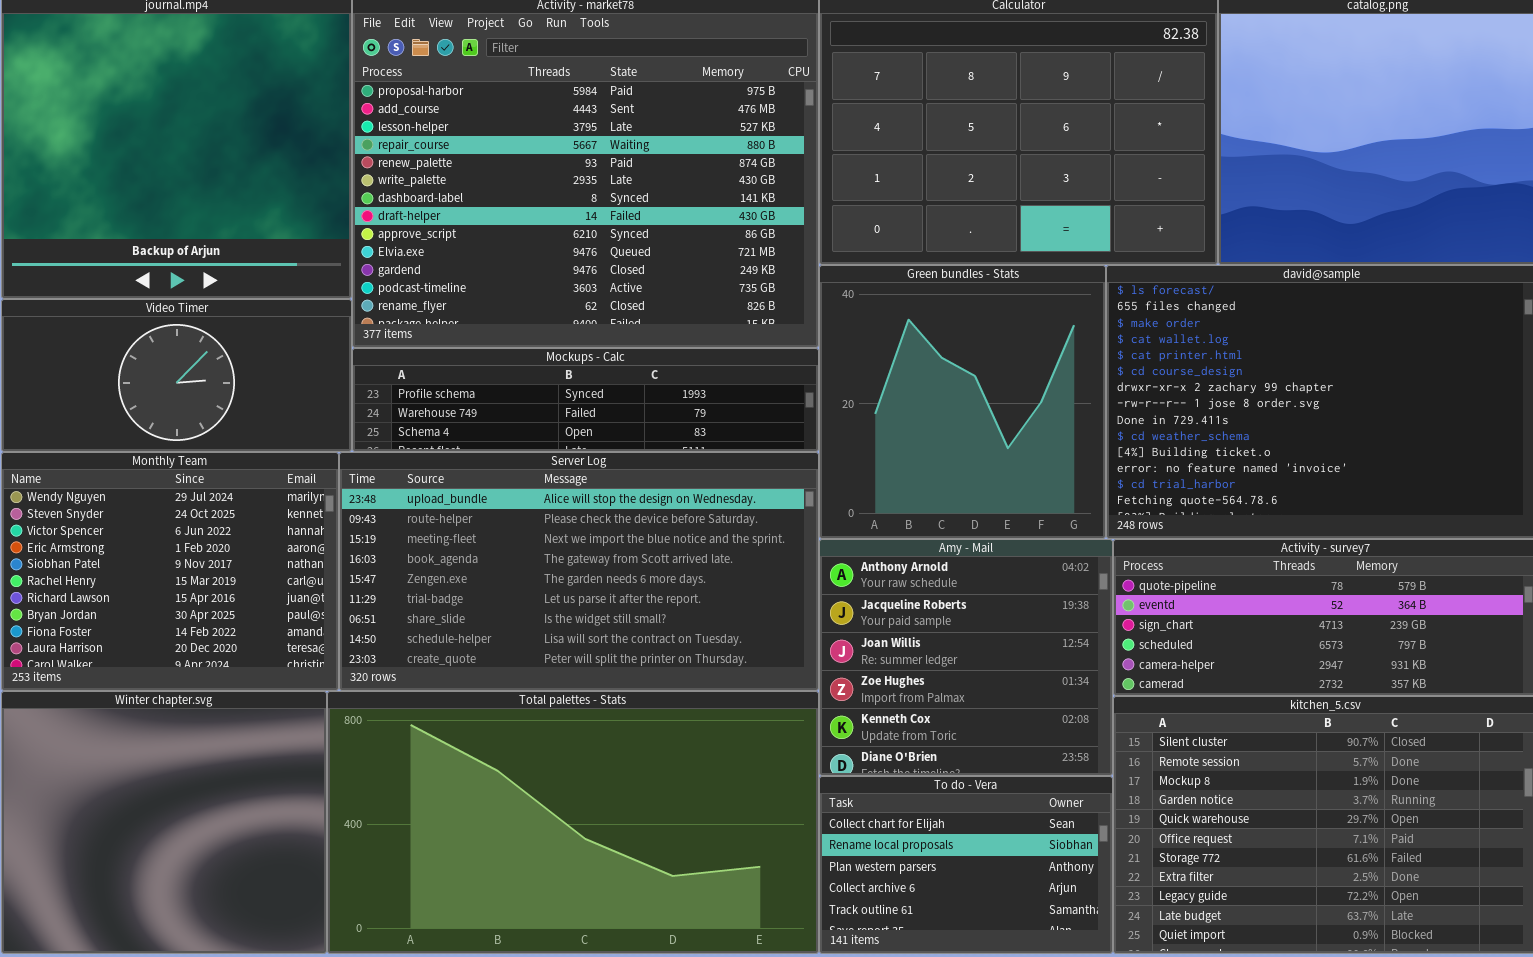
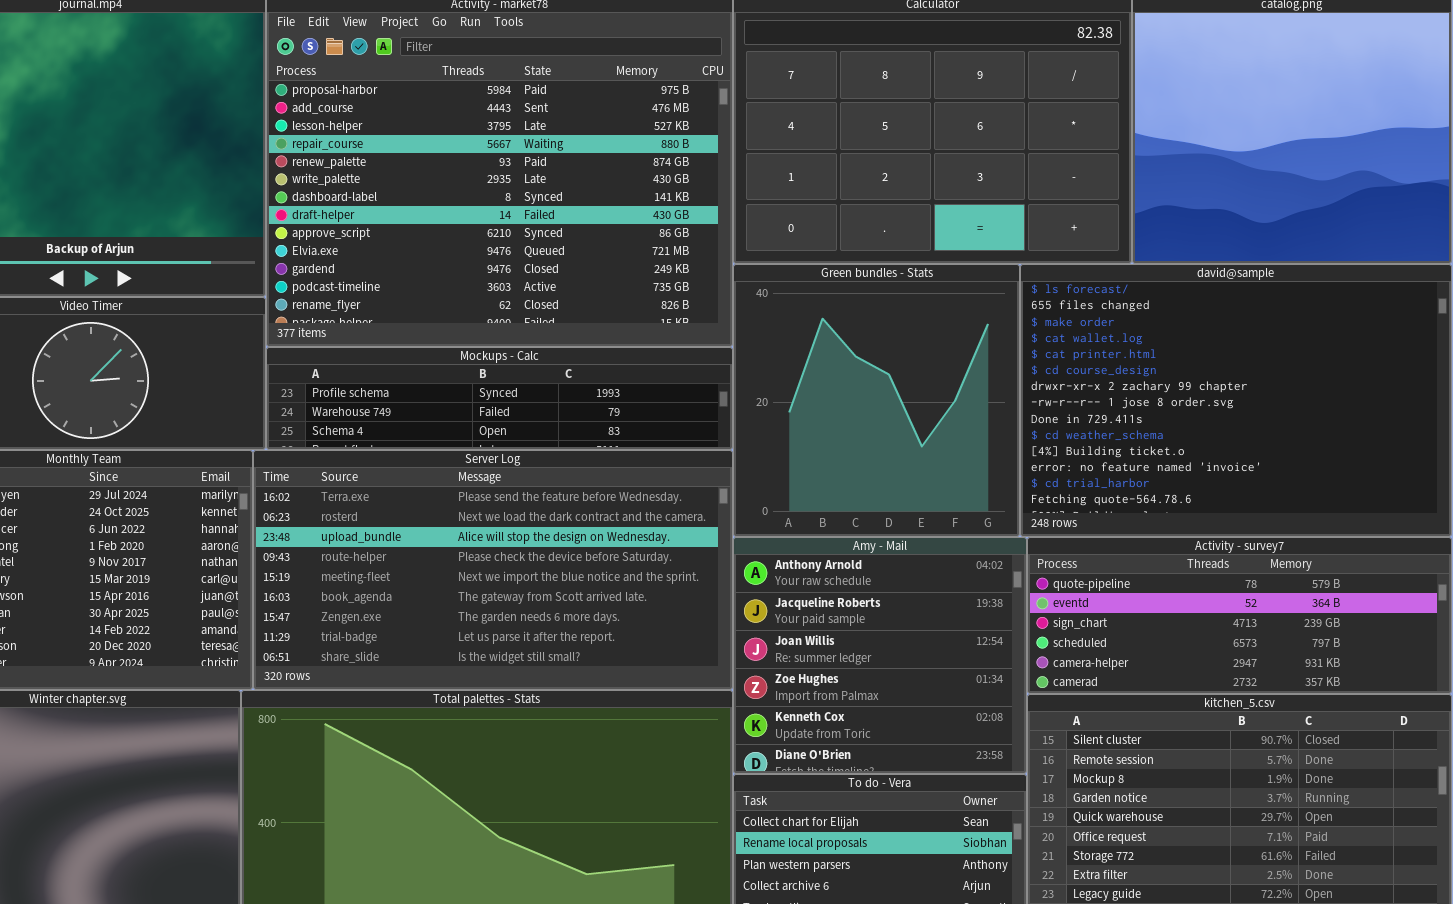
Server Log: [339,452,819,691] -> [253,450,733,690], scrolled up 2 rows

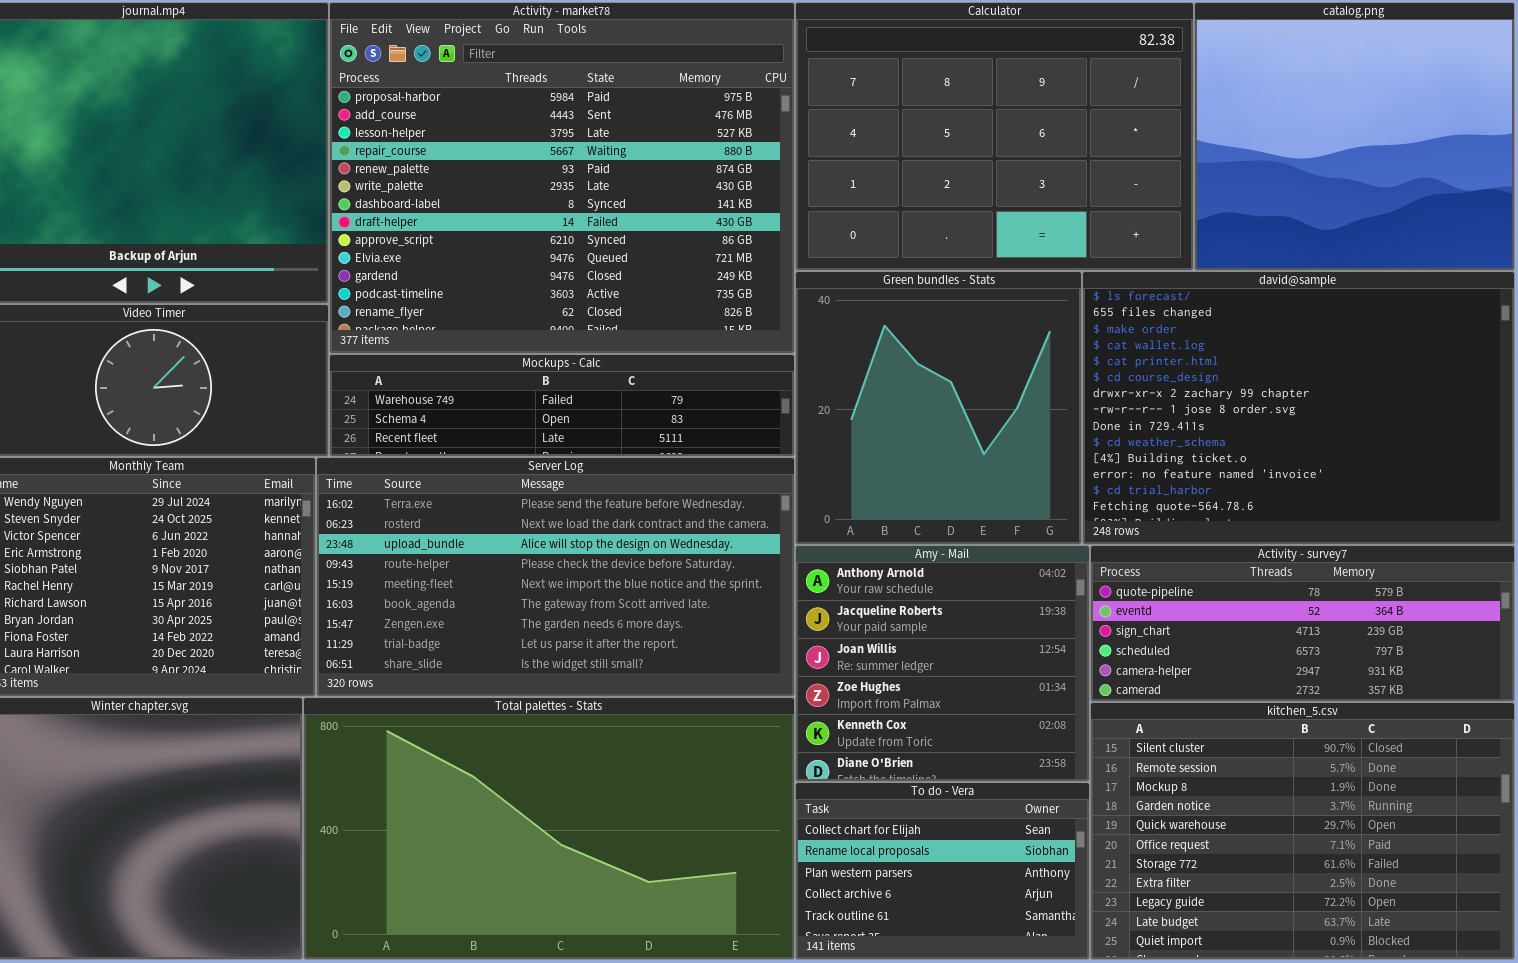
Mockups - Calc: [266,347,733,450] -> [329,354,795,457], scrolled down 1 row

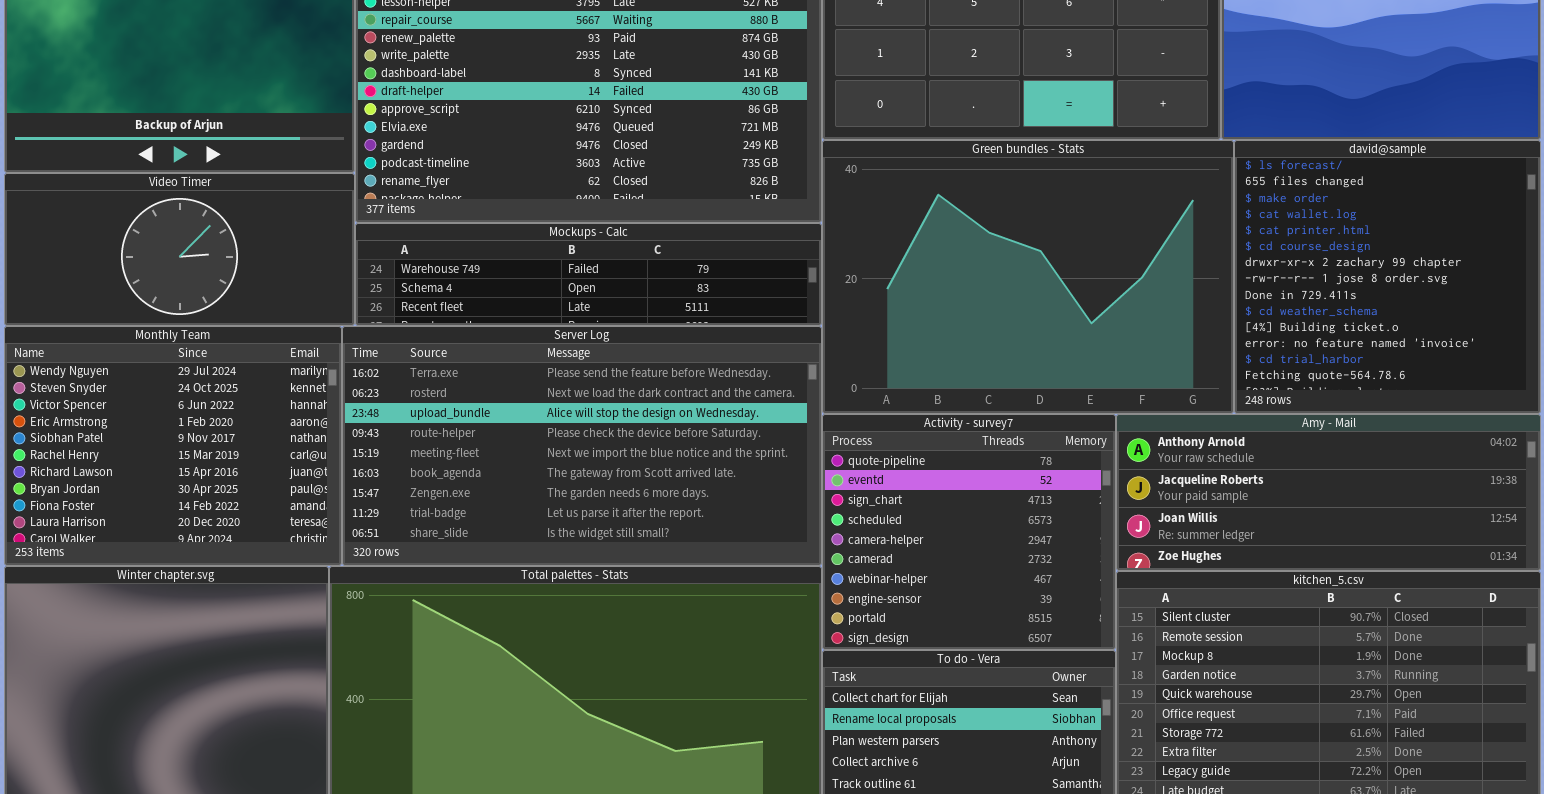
Green bundles - Stats: [795,271,1082,545] -> [822,140,1234,414], resized
david@sample: [1082,271,1515,545] -> [1234,140,1541,414], resized
Amy - Mail: [795,545,1090,782] -> [1116,414,1541,571], moved, resized
Activity - survey7: [1090,545,1515,702] -> [822,414,1116,650], moved, resized

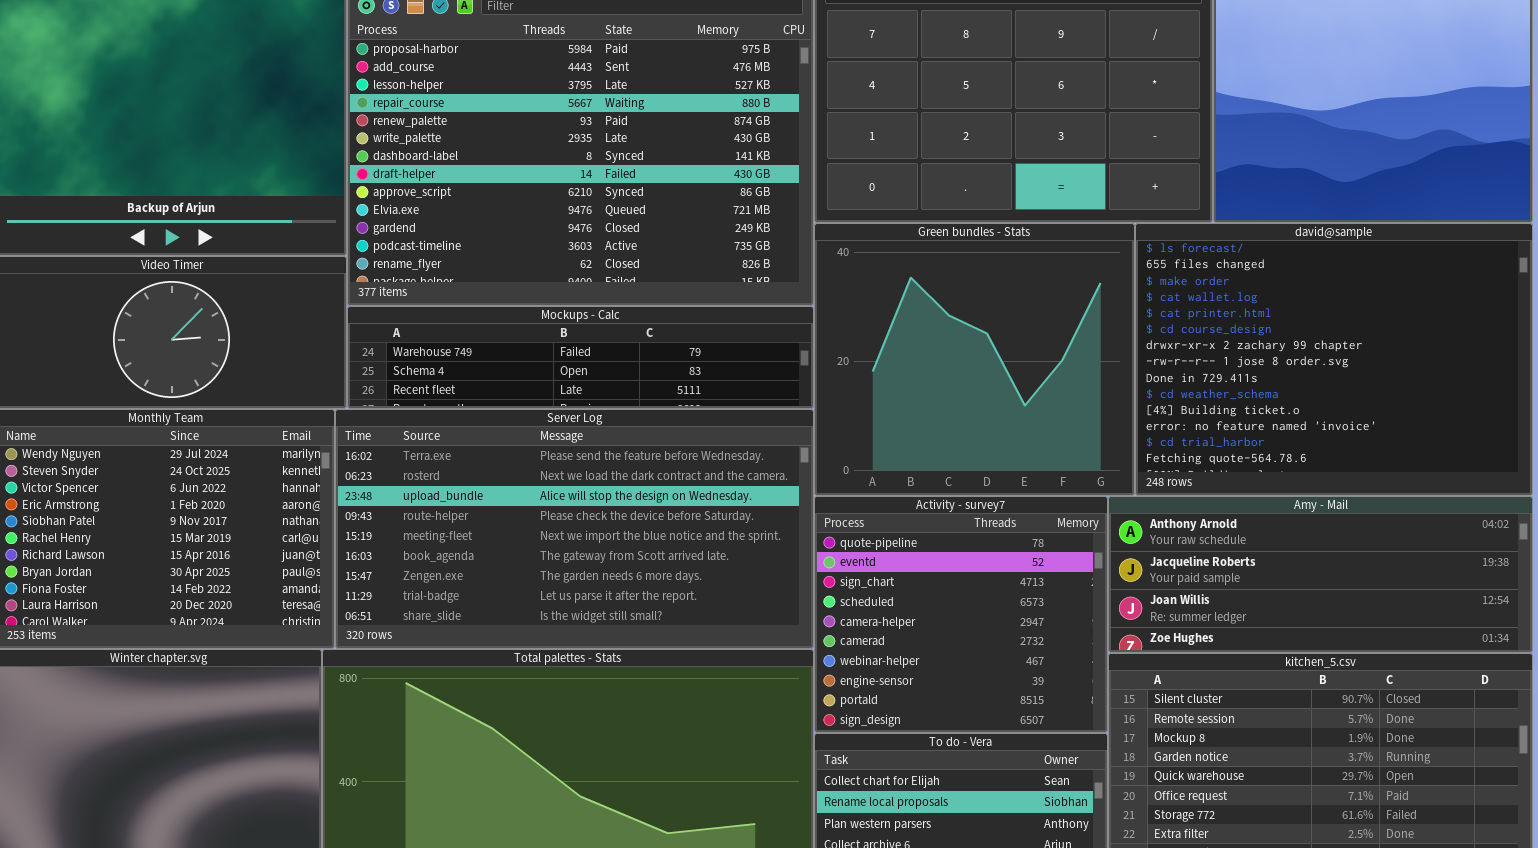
Green bundles - Stats: [822,140,1234,414] -> [814,223,1135,496], resized
david@sample: [1234,140,1541,414] -> [1135,223,1533,496], resized

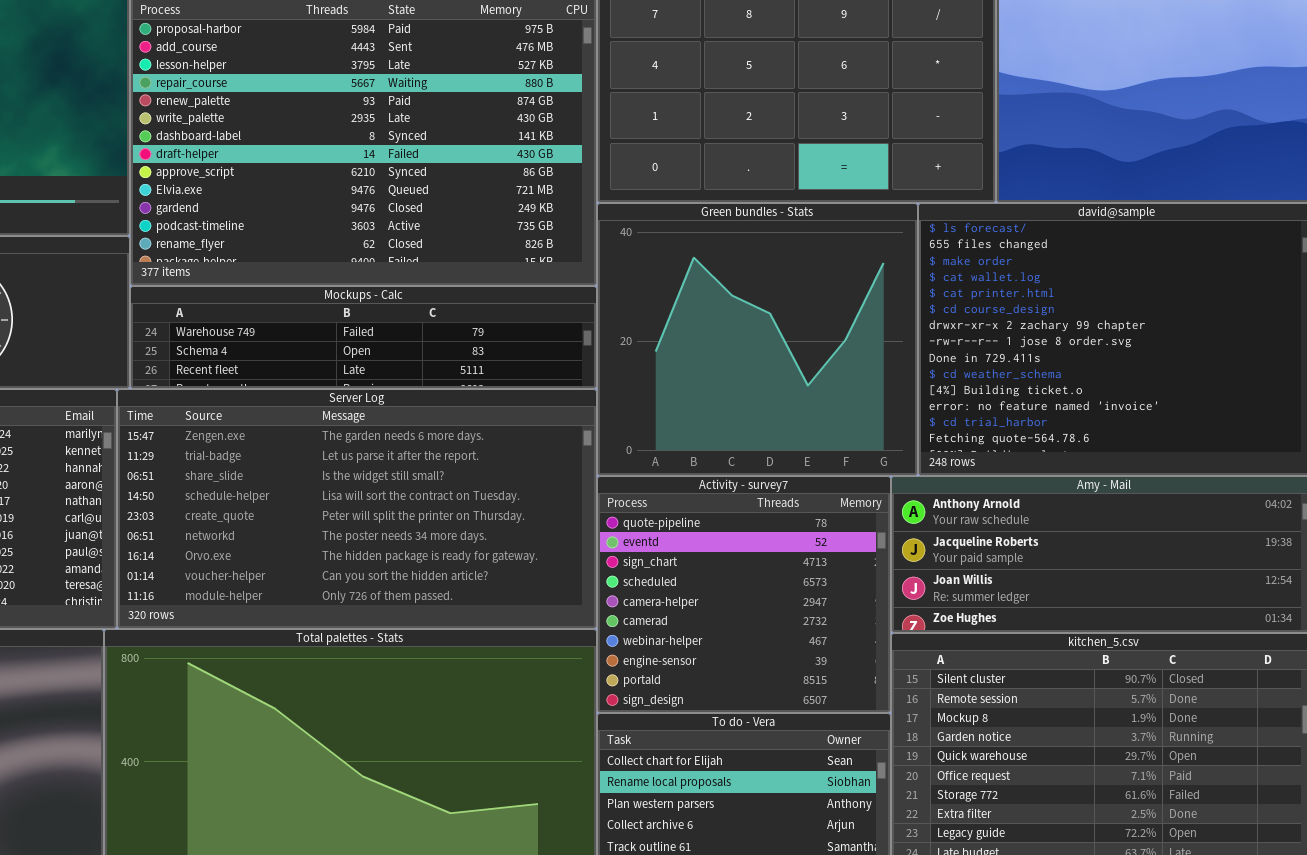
Server Log: [335,409,814,649] -> [117,389,597,629], scrolled down 6 rows

